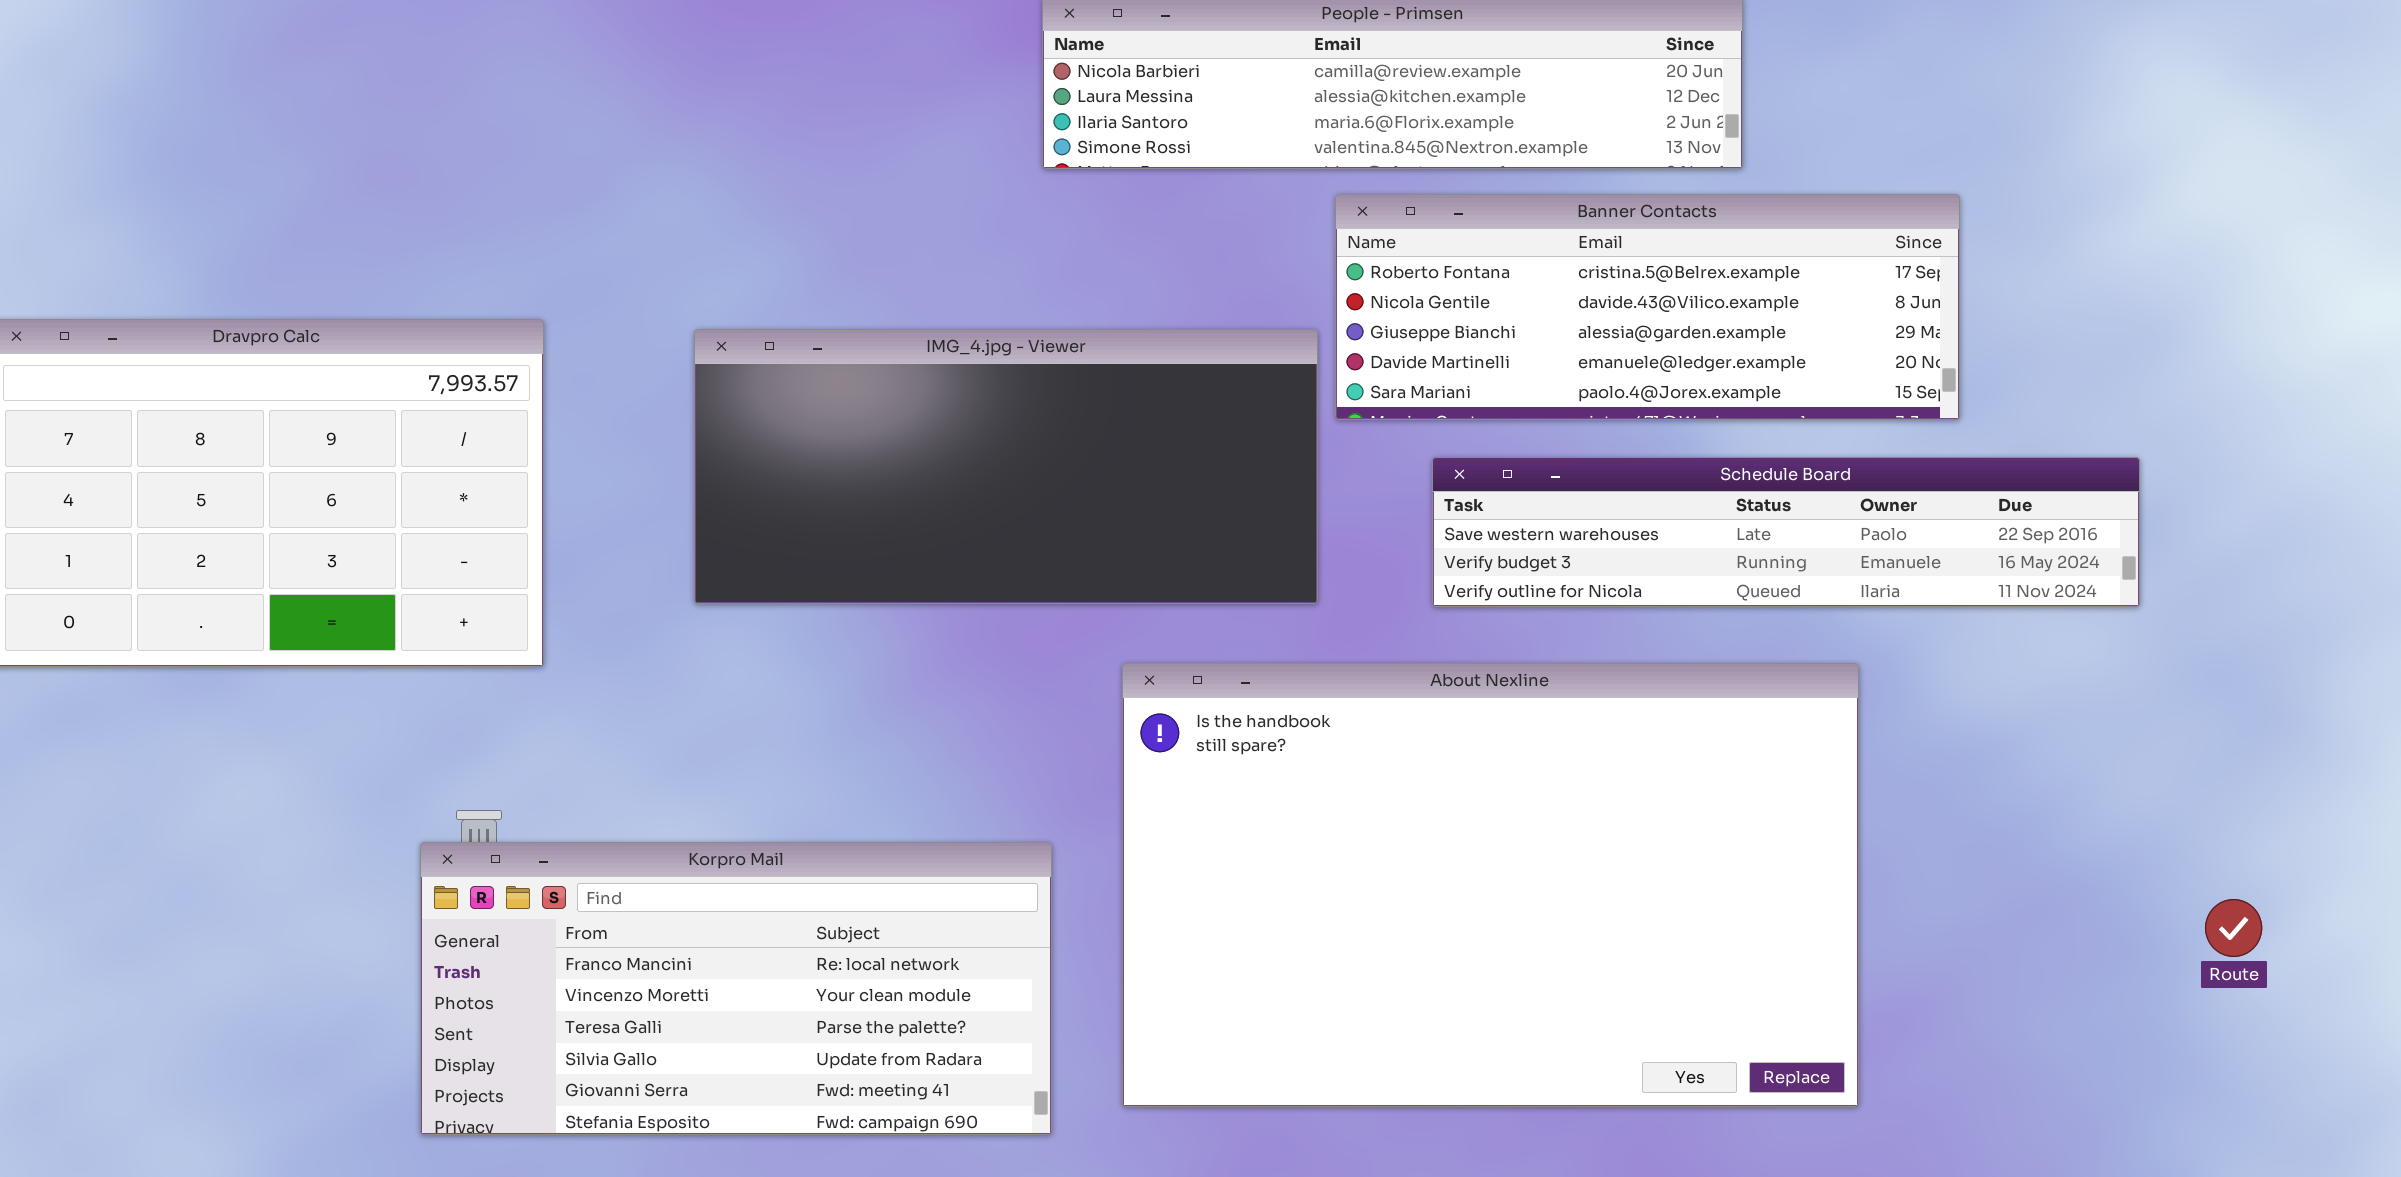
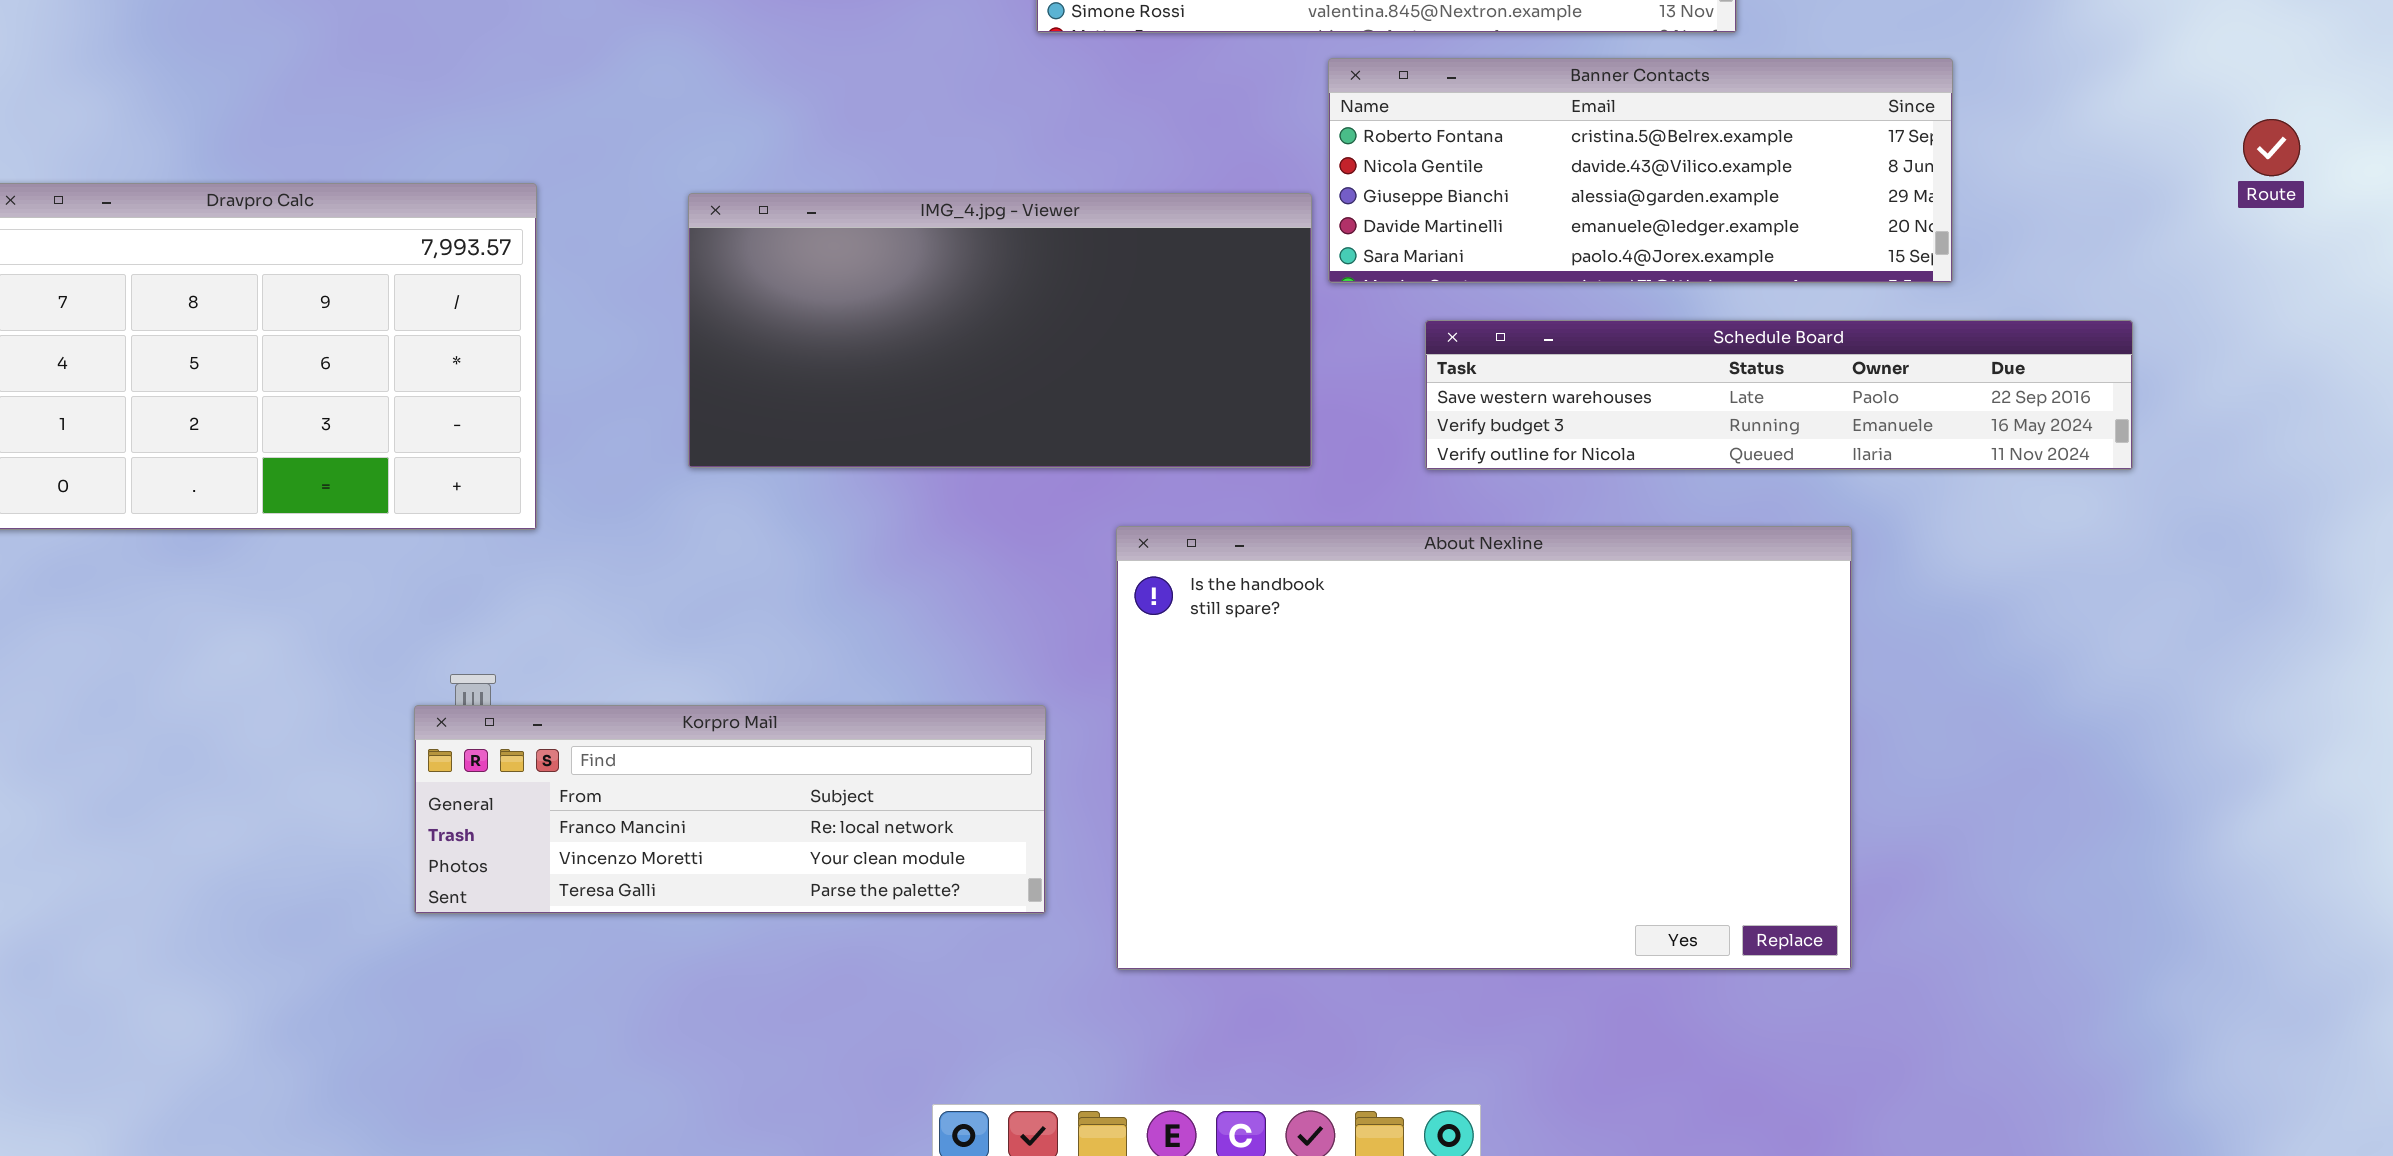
Korpro Mail: [420,842,1052,1135] -> [414,705,1046,914], resized
Route: [2205,899,2262,957] -> [2243,119,2300,176], moved

